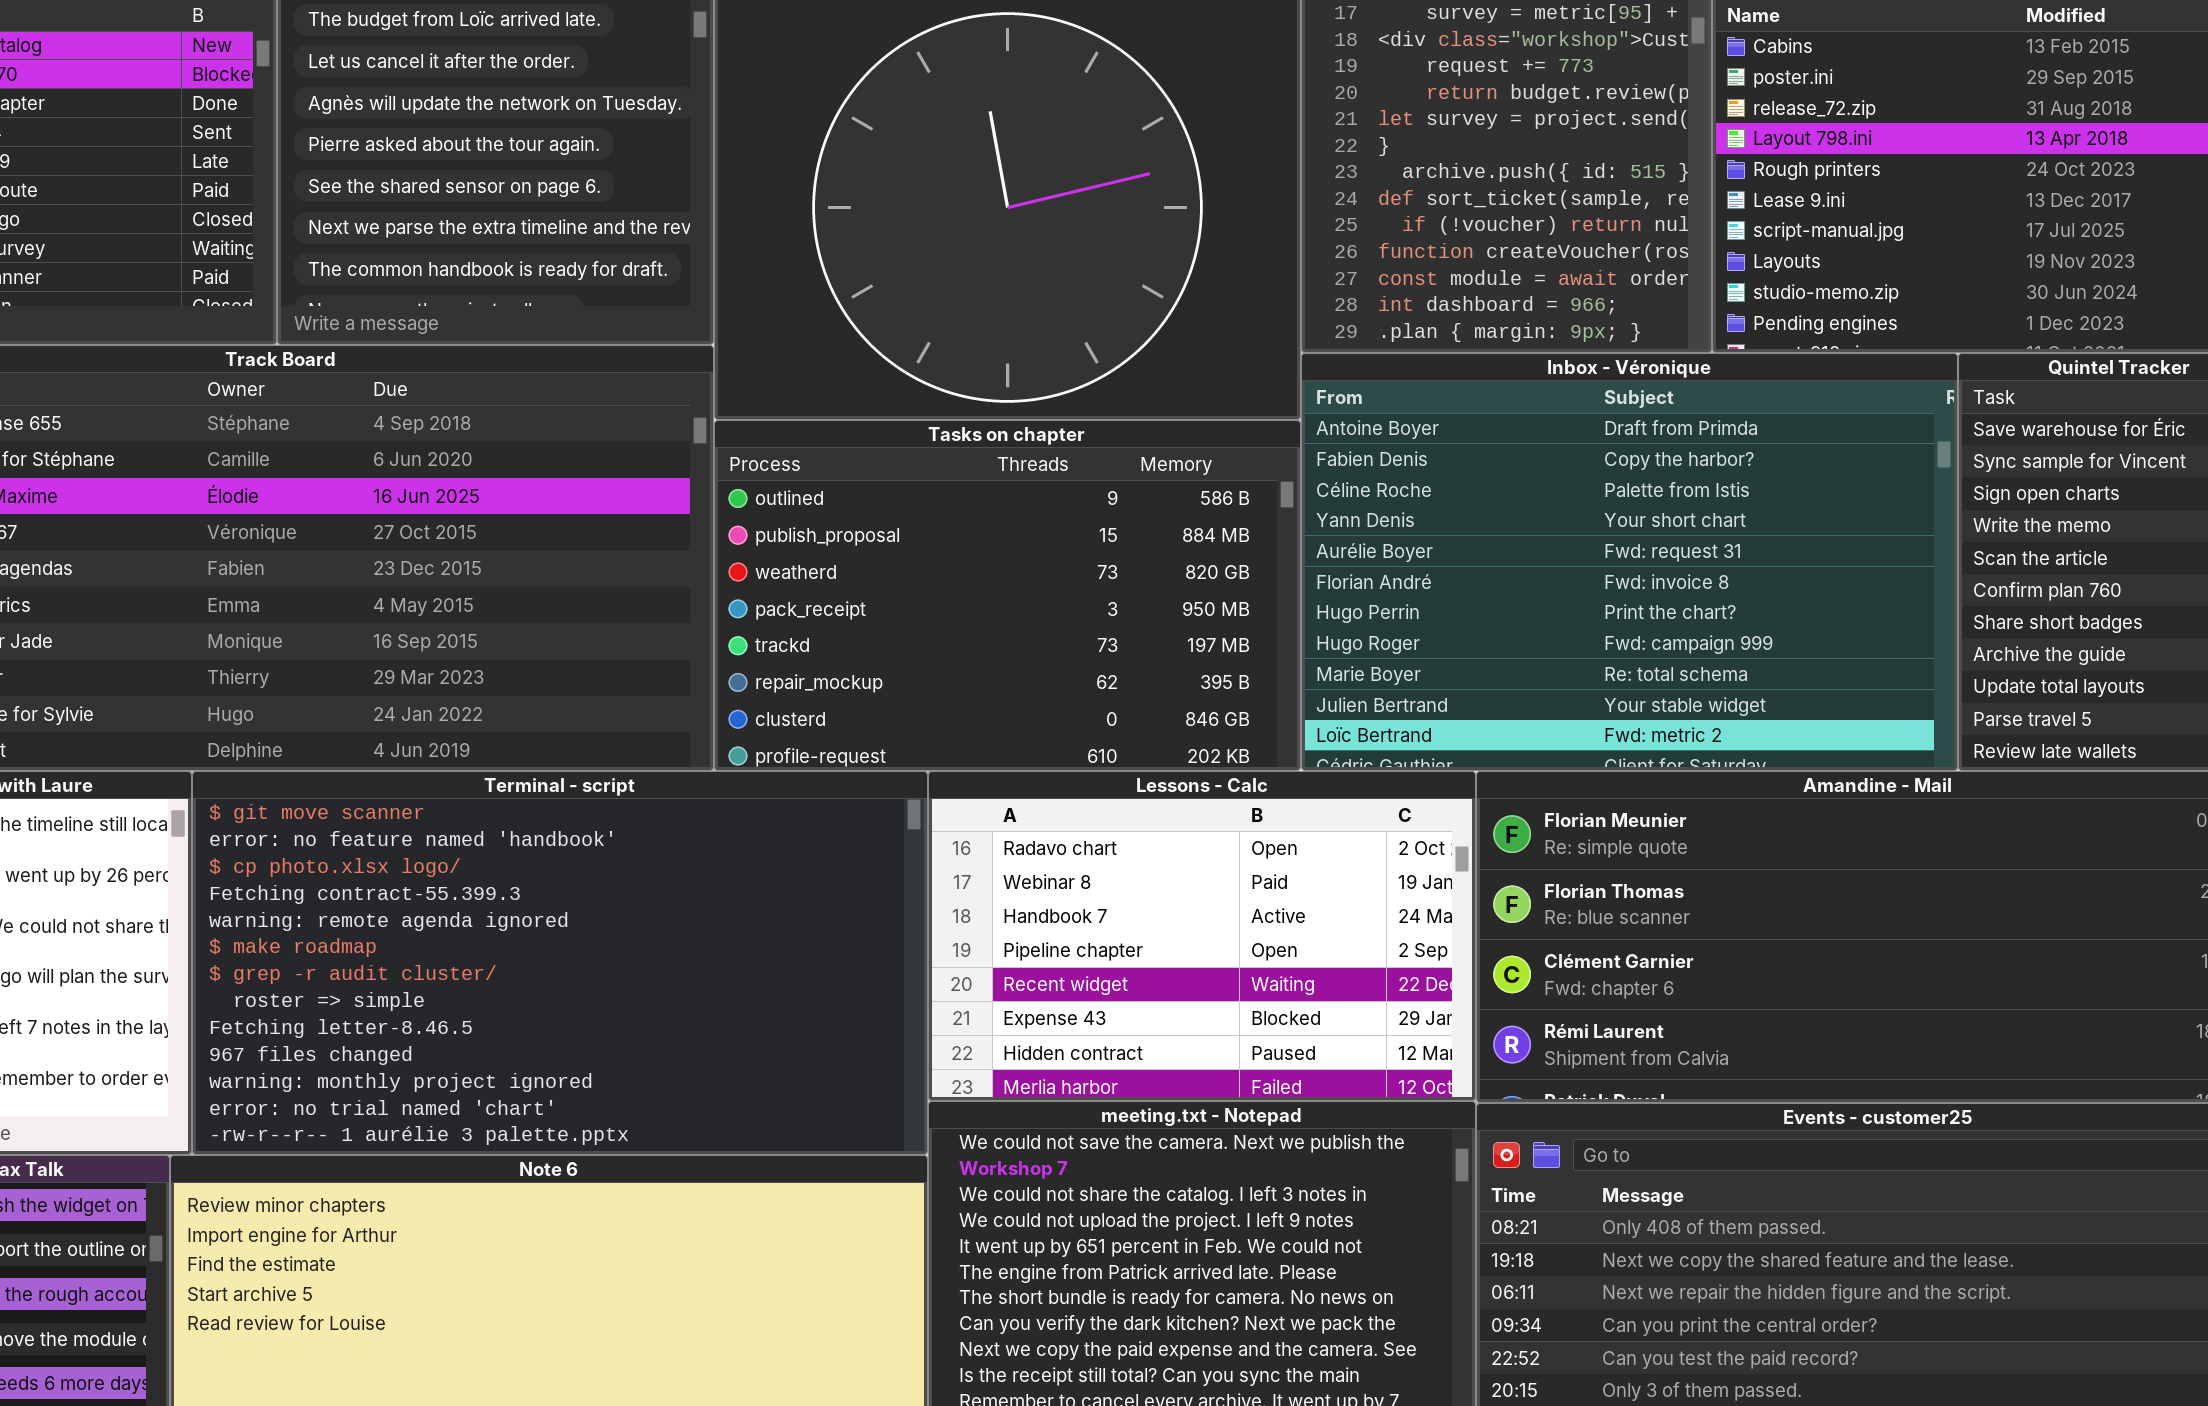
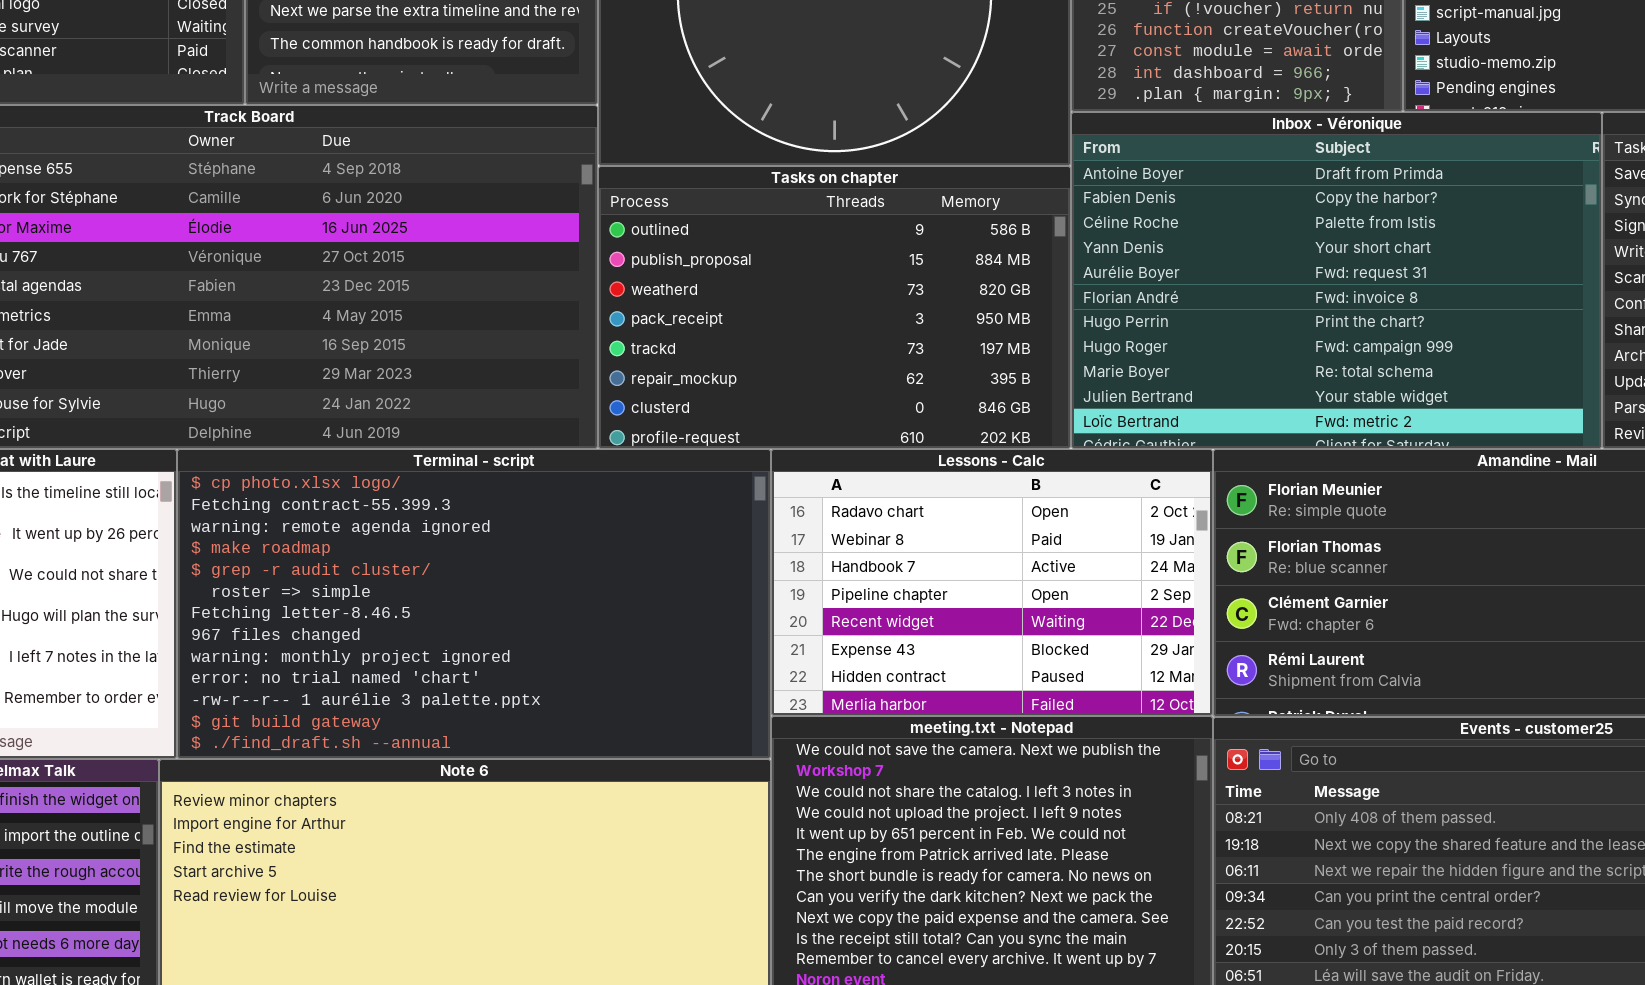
Terminal - script: [192,771,928,1155] -> [177,449,771,759], scrolled down 2 rows

